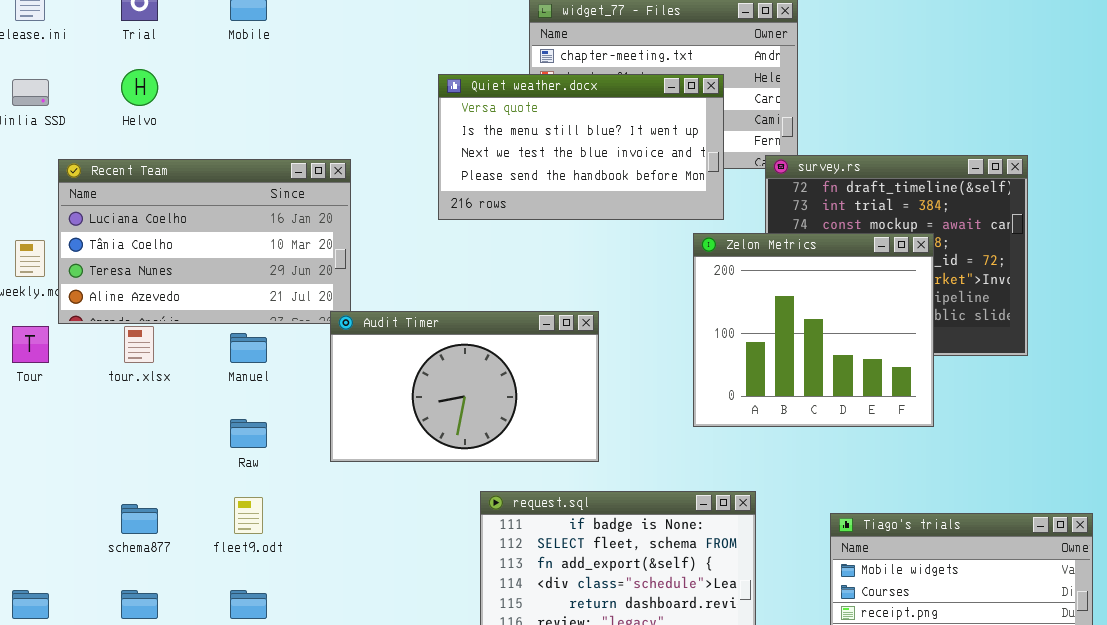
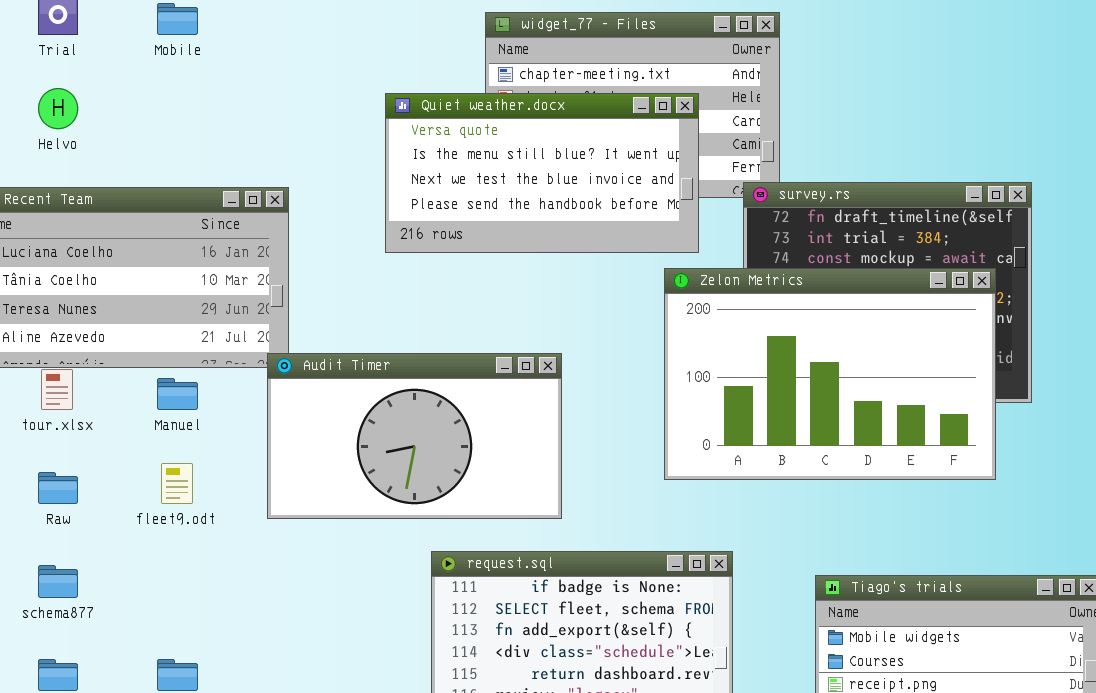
Zelon Metrics: [693,233,934,427] -> [664,268,996,480], resized
Raw: [230,419,267,448] -> [38,472,78,504], moved
fleet9.odt: [234,497,263,534] -> [161,463,193,504], moved

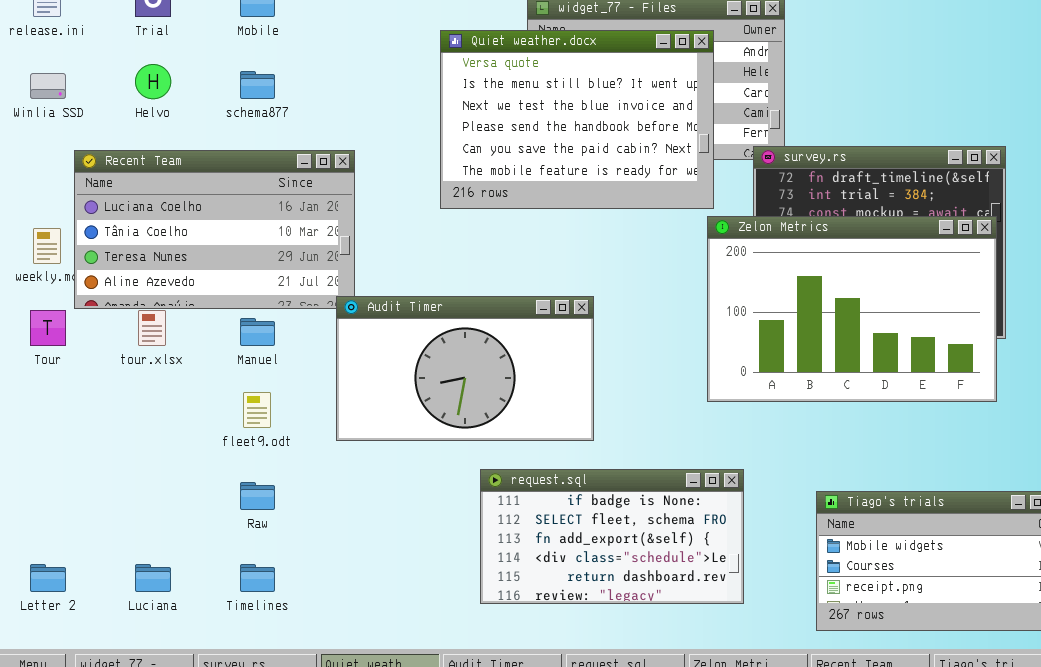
Quiet weather.docx: [385,93,699,253] -> [440,30,714,209], resized
Zelon Metrics: [664,268,996,480] -> [707,216,997,402], moved
Raw: [38,472,78,504] -> [240,482,275,510], moved
schema877: [38,565,78,598] -> [240,71,275,99], moved

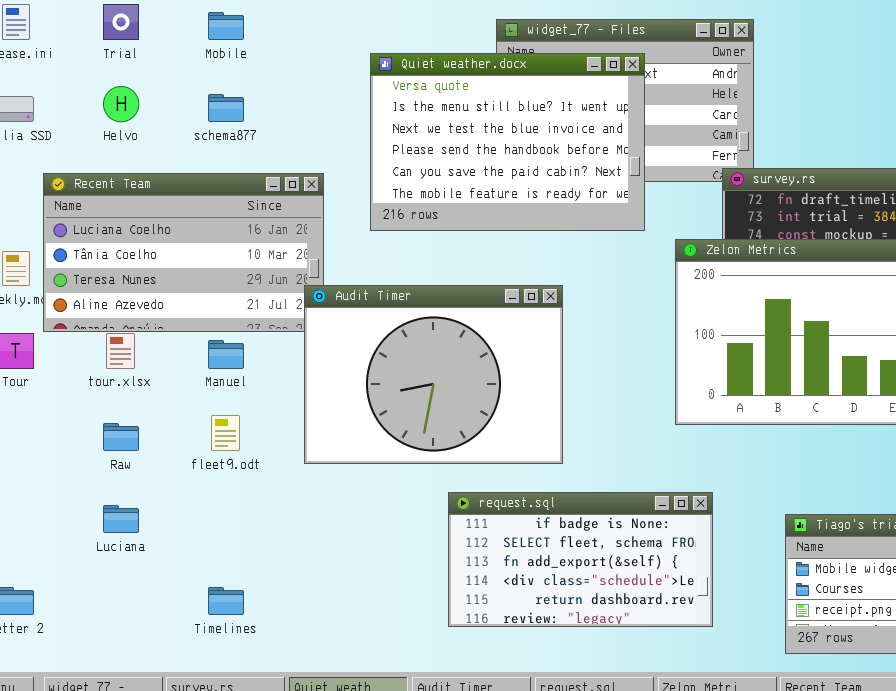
Quiet weather.docx: [440,30,714,209] -> [370,53,645,231], moved
Audit Timer: [336,296,594,441] -> [304,285,563,464], resized
Raw: [240,482,275,510] -> [103,423,139,451], moved
Luciana: [135,564,171,592] -> [103,505,139,533], moved

